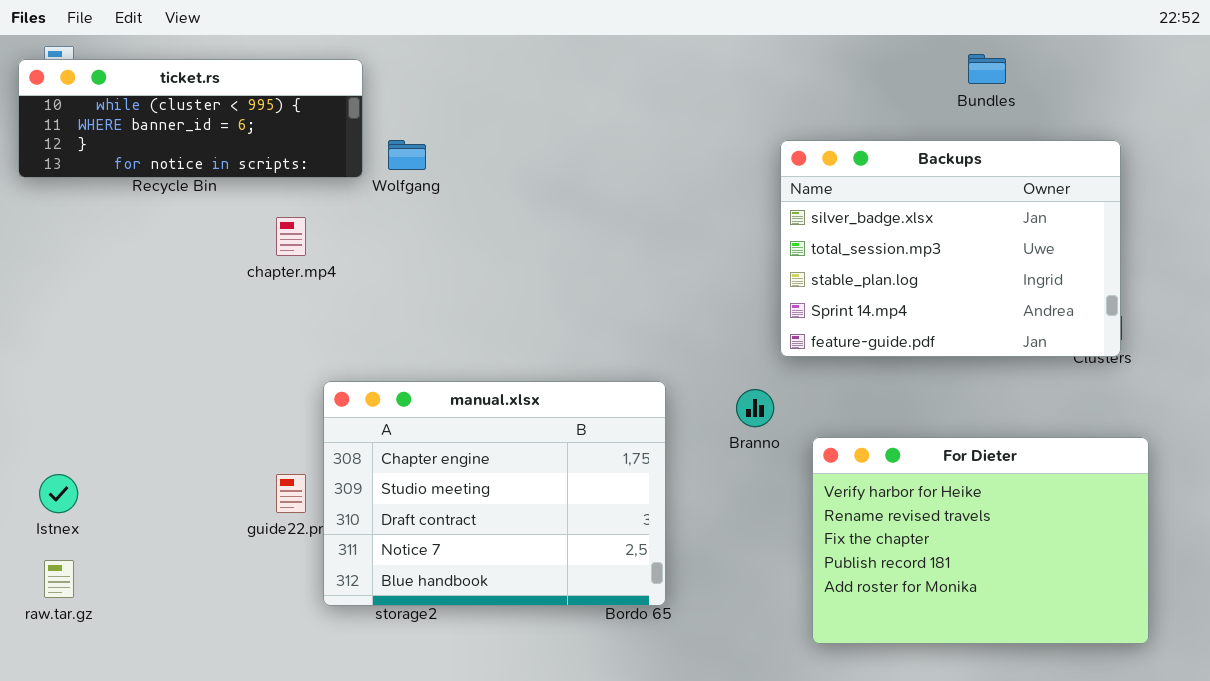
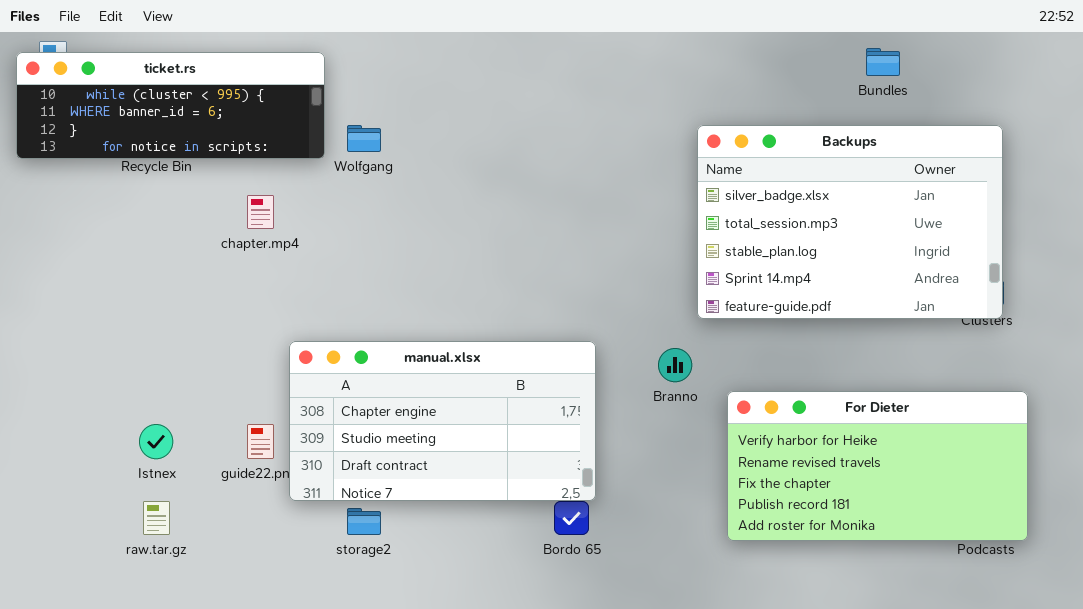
manual.xlsx: [323,381,666,606] -> [289,341,596,501], resized
For Dieter: [812,437,1149,644] -> [727,391,1028,541], resized
Istnex: [39,474,78,513] -> [139,424,173,459], moved
raw.tar.gz: [44,560,74,598] -> [143,501,170,535], moved

